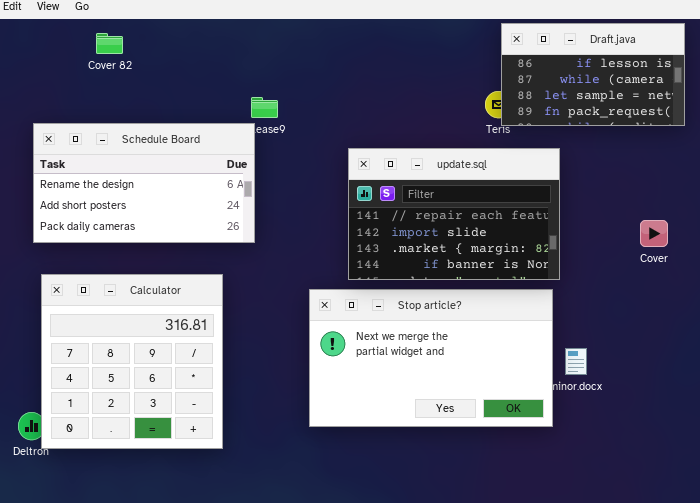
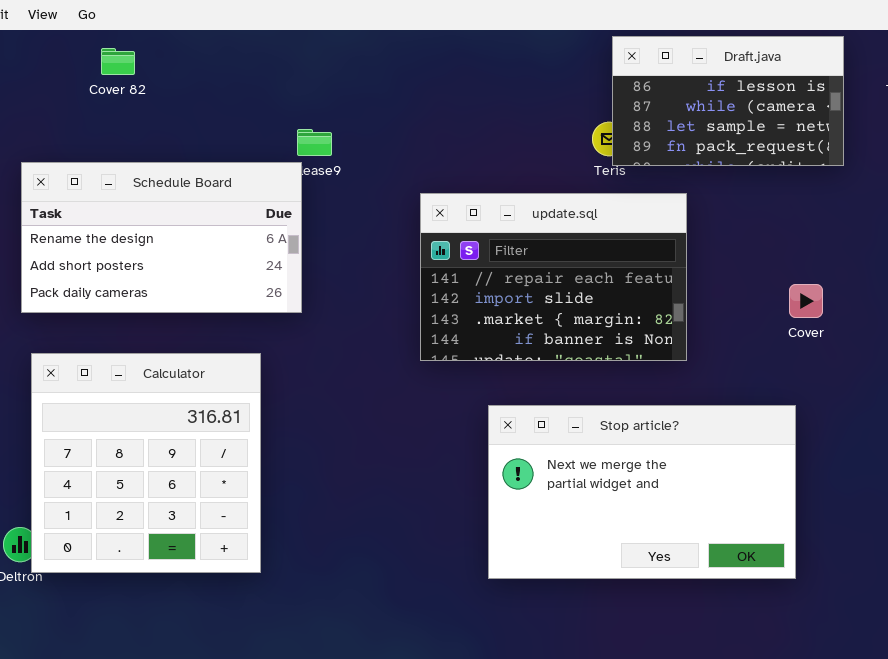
Stop article?: [309,289,553,427] -> [488,405,796,579], moved

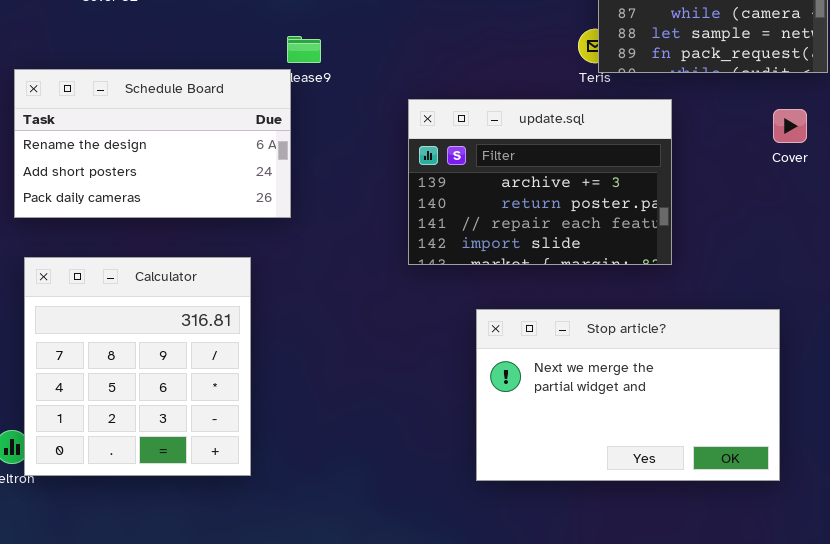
update.sql: [420,193,687,361] -> [408,99,672,265], scrolled up 2 rows
Cover: [789,284,823,318] -> [773,109,807,143], moved

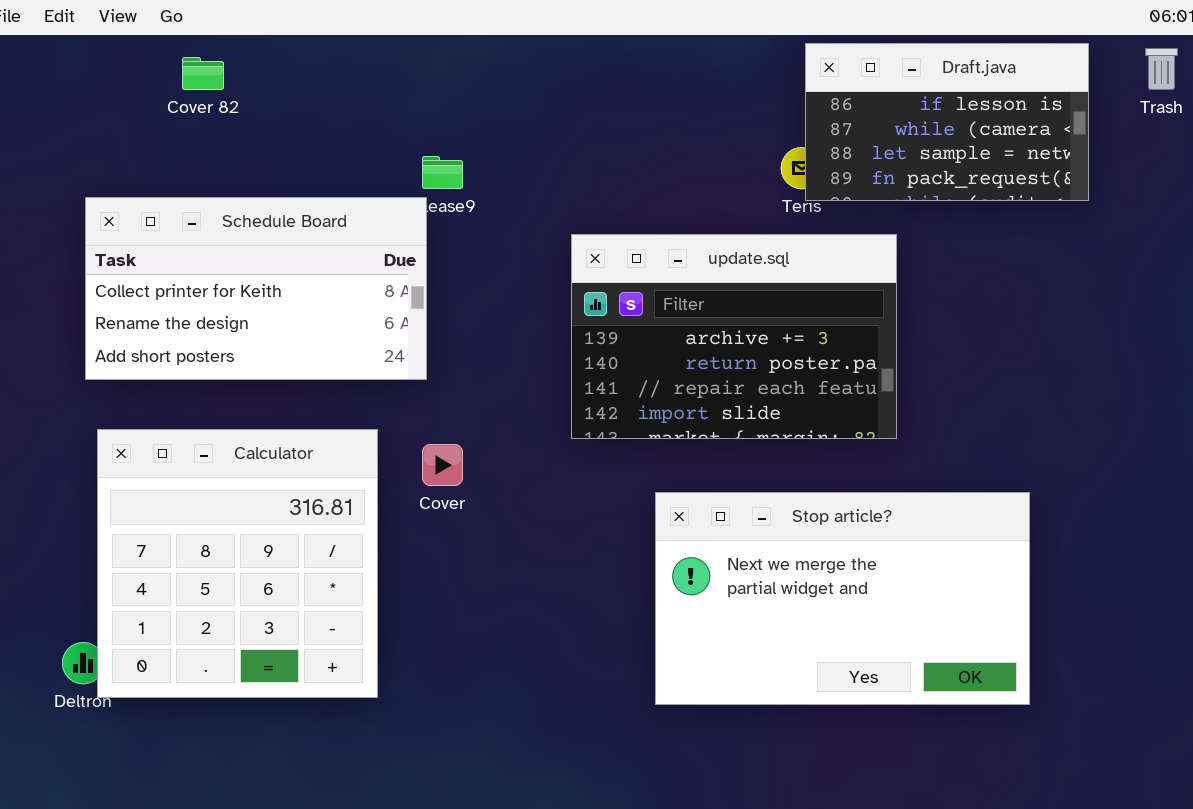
Schedule Board: [14,69,291,218] -> [85,197,427,380], scrolled up 1 row
Cover: [773,109,807,143] -> [422,444,463,486], moved

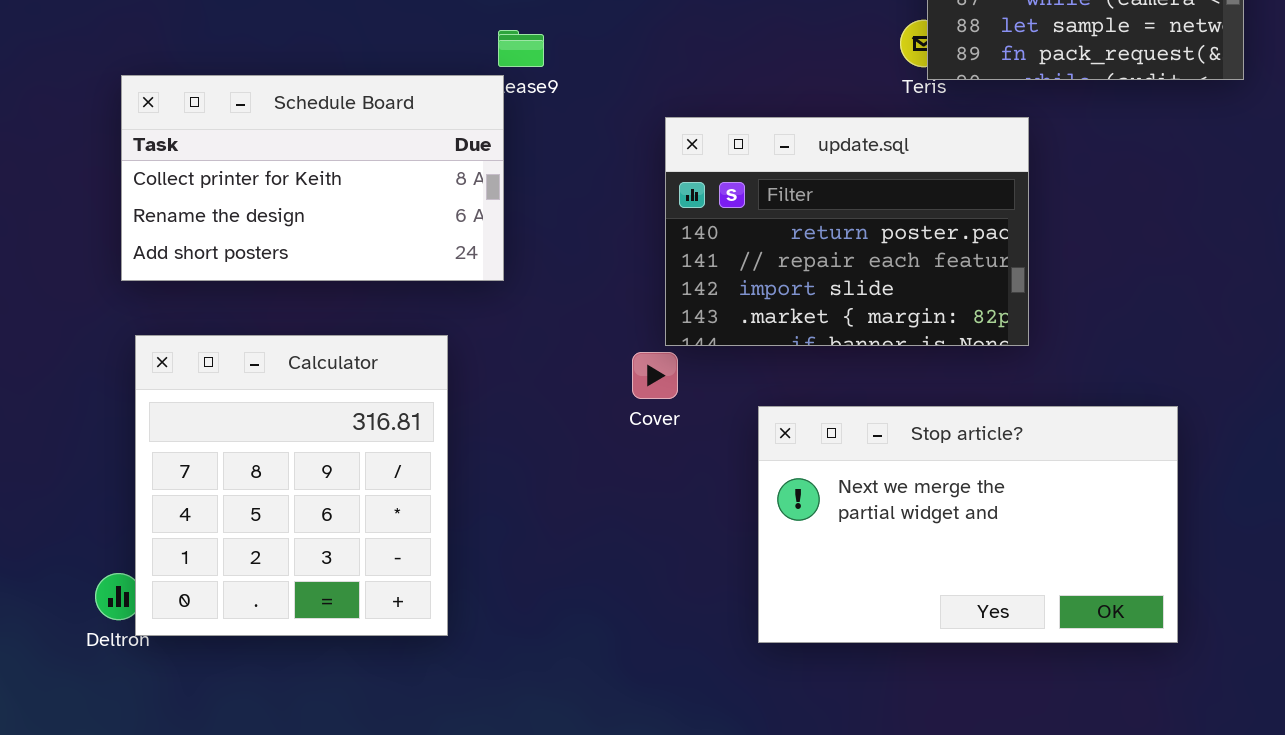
update.sql: [571,234,897,439] -> [665,117,1029,346], scrolled down 1 row
Cover: [422,444,463,486] -> [632,352,678,399], moved

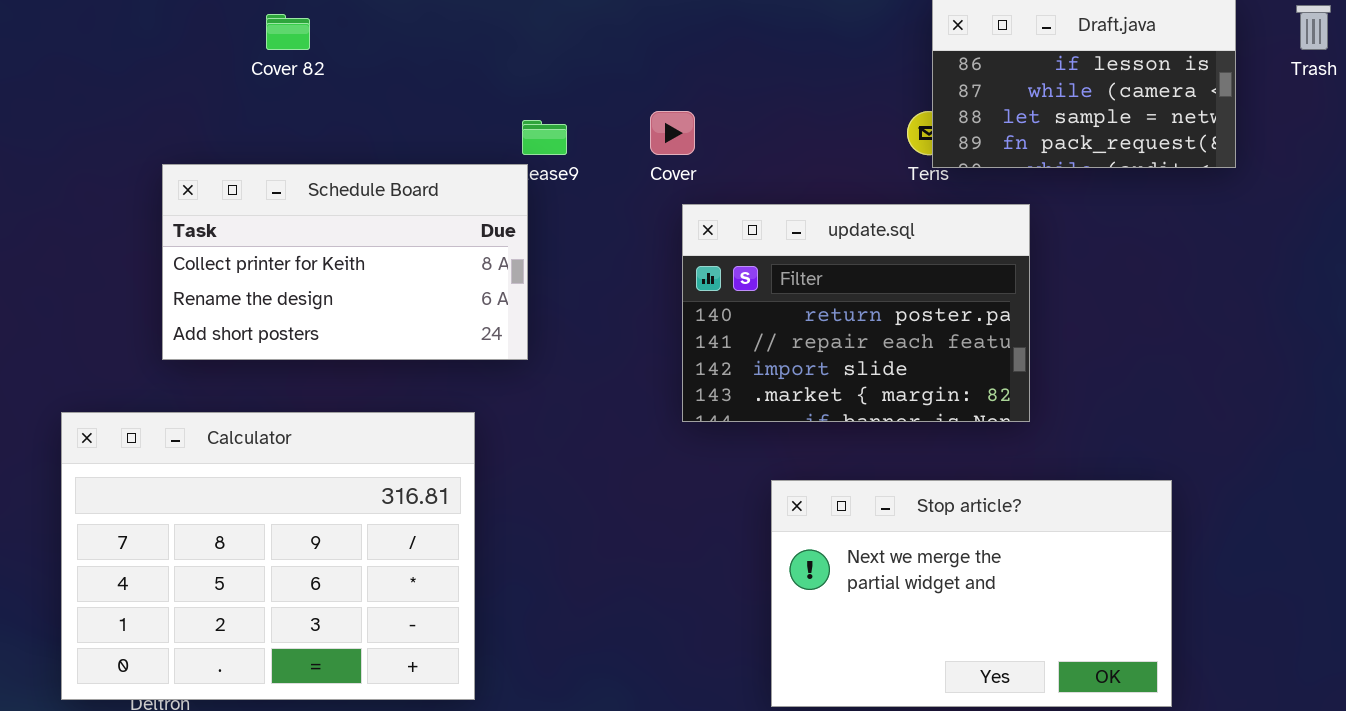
Calculator: [135,335,448,636] -> [61,412,475,700], resized
Cover: [632,352,678,399] -> [650,111,695,155], moved

